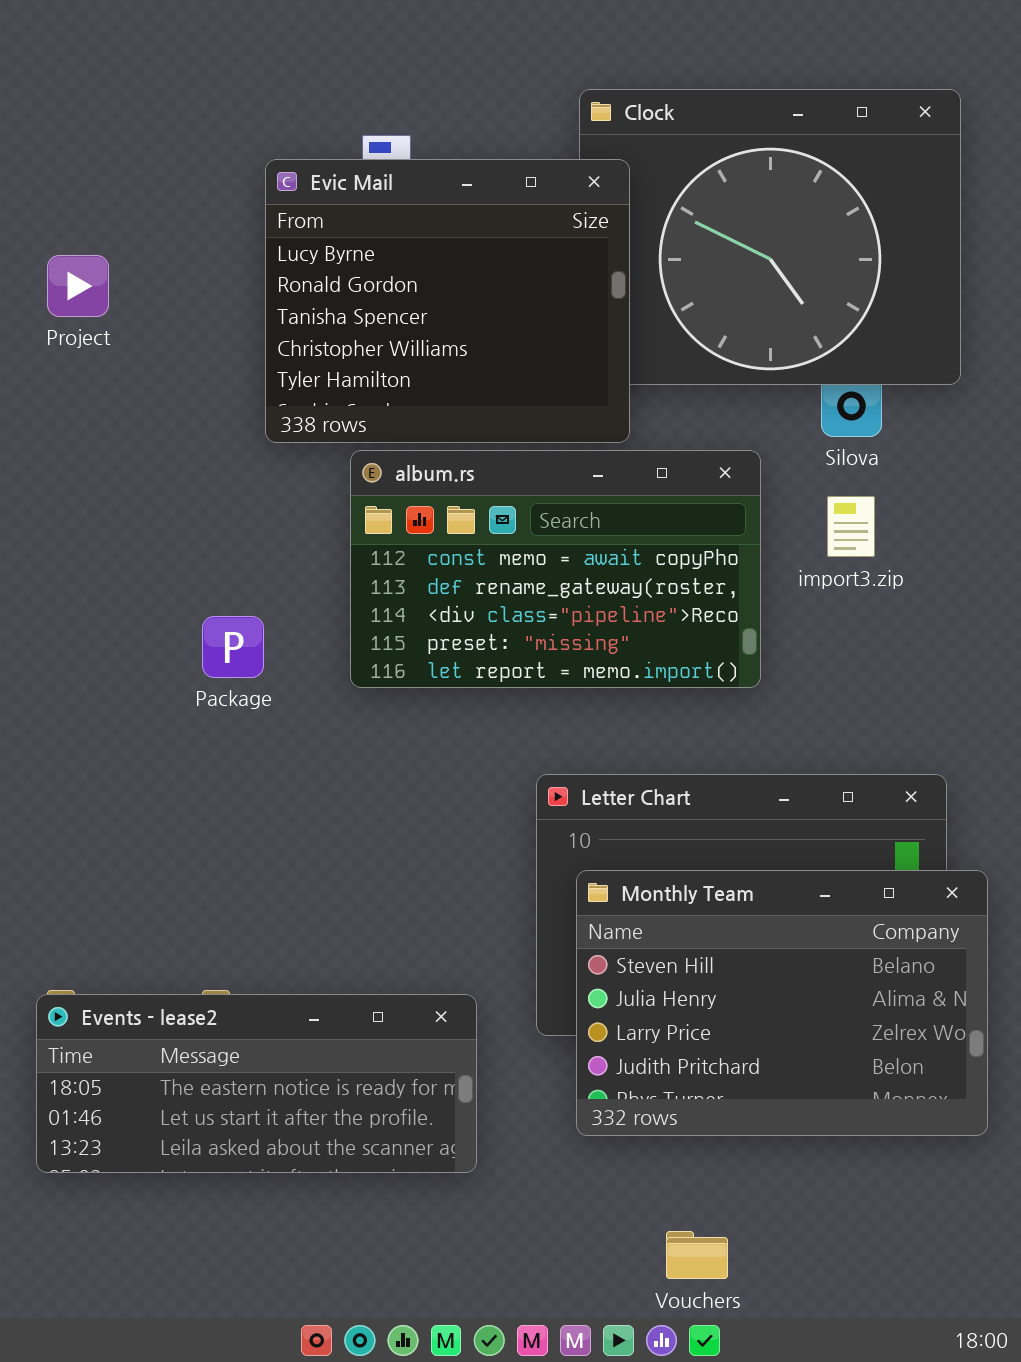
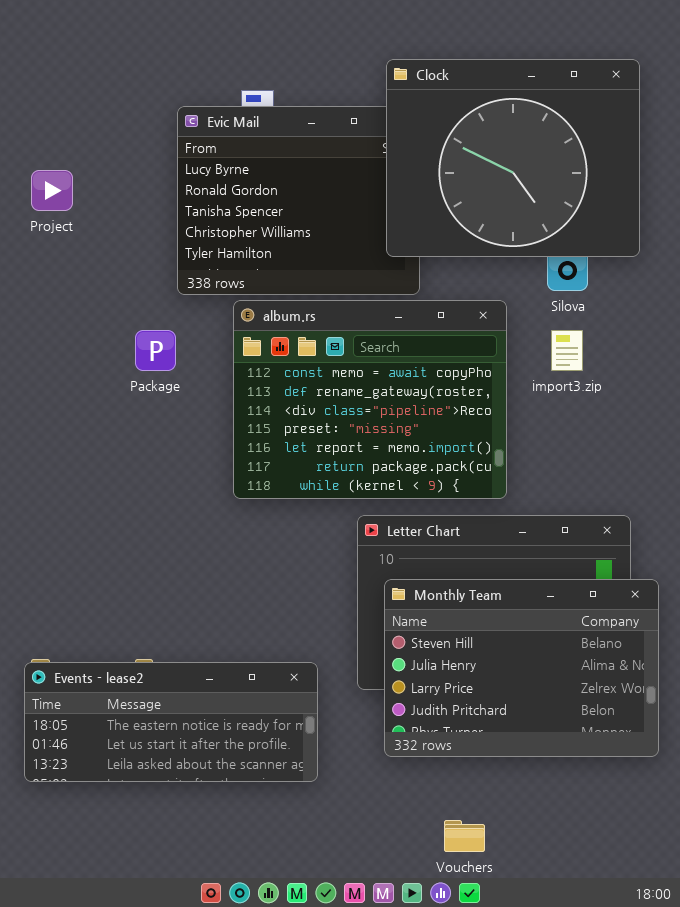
Clock: [579,89,961,385] -> [386,59,640,257], raised
album.rs: [350,450,761,688] -> [233,300,507,499], resized
Package: [202,616,264,678] -> [135,330,176,371], moved

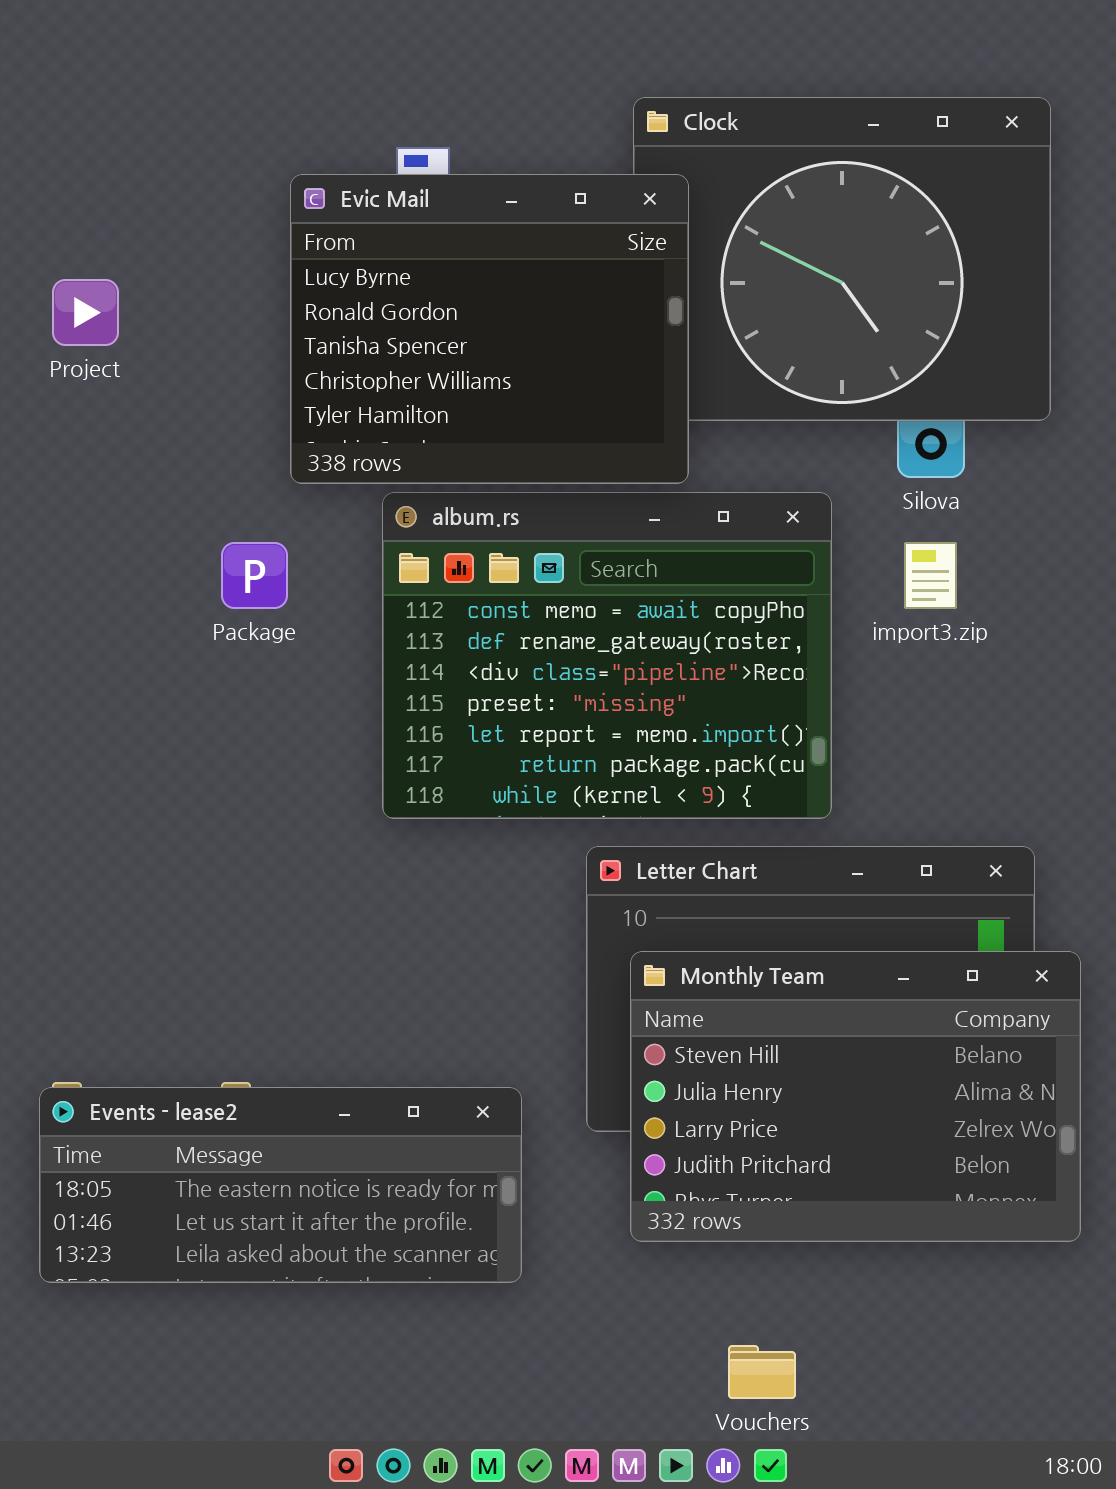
Evic Mail: [177,106,420,295] -> [290,174,689,484], raised

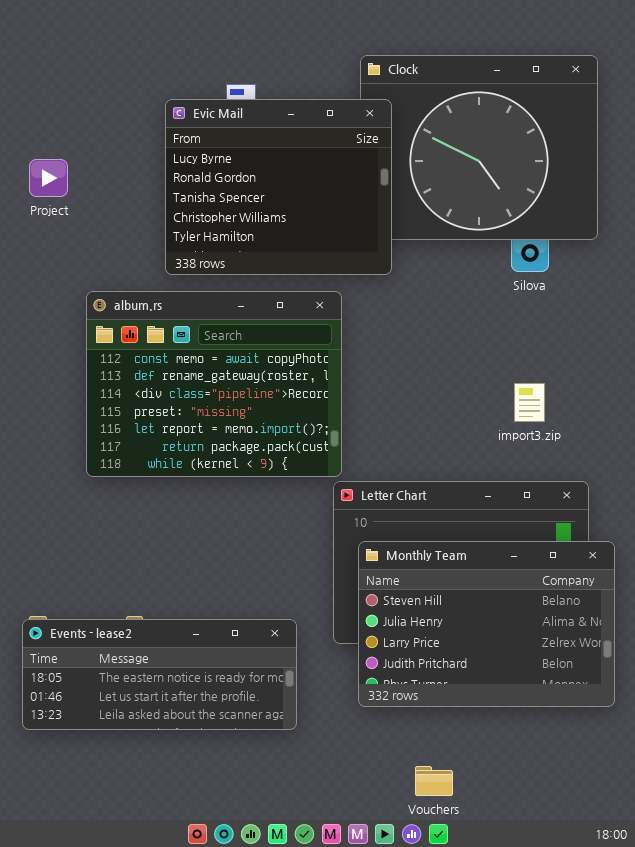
album.rs: [382,492,832,819] -> [86,291,342,477], moved
import3.zip: [904,542,957,609] -> [514,383,545,422], moved

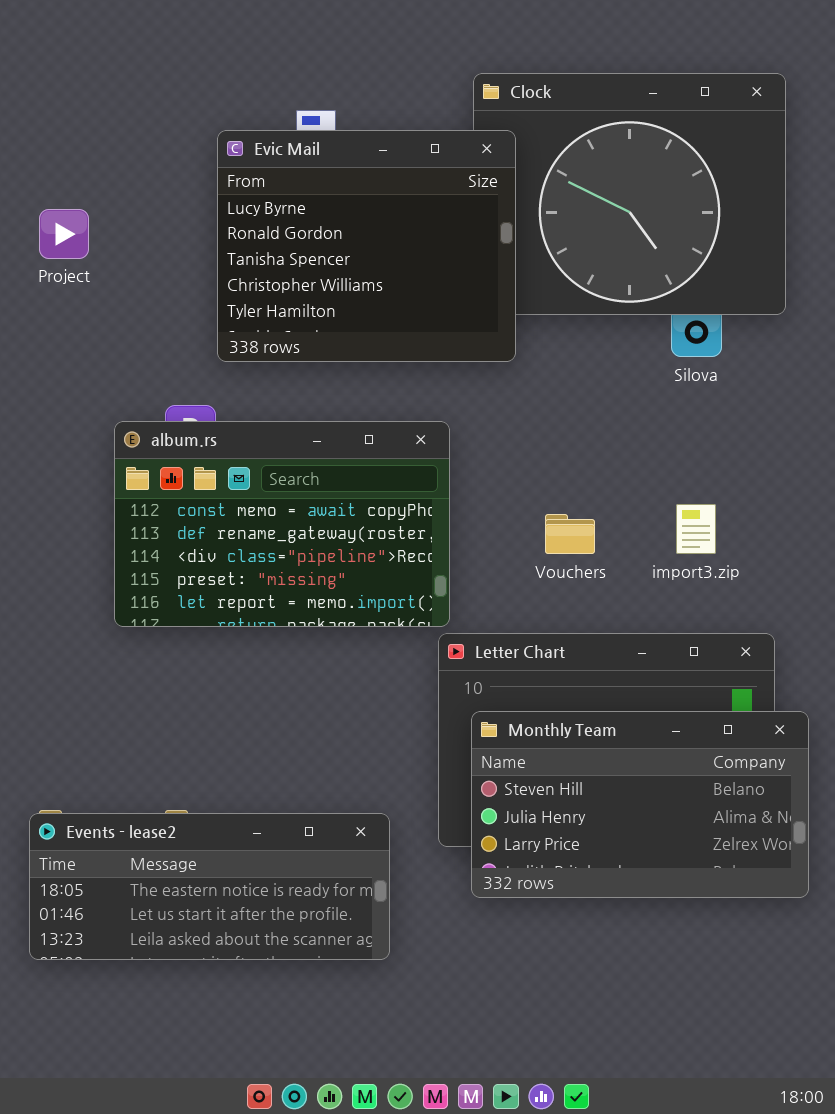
album.rs: [86,291,342,477] -> [114,421,450,627], resized
Monthly Team: [358,541,615,707] -> [471,711,809,898], resized
Vouchers: [415,766,453,796] -> [545,514,595,554], moved

